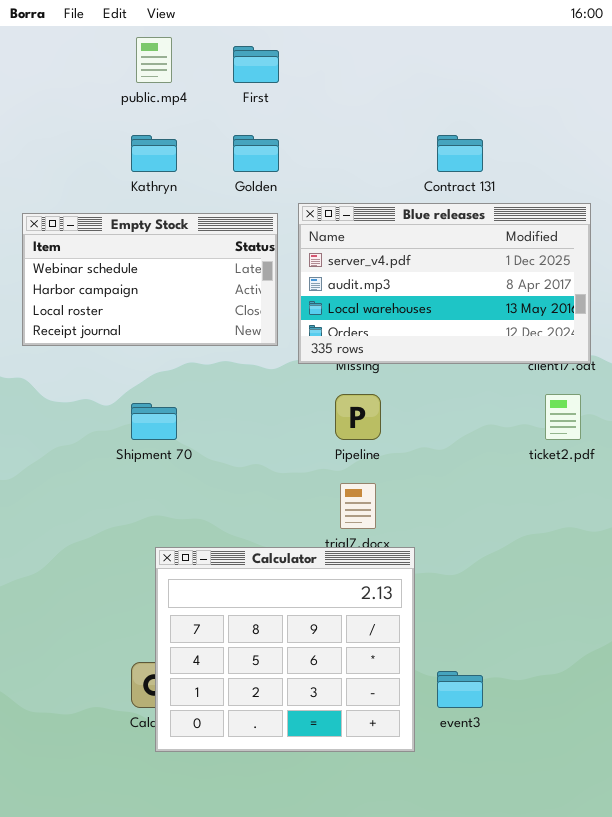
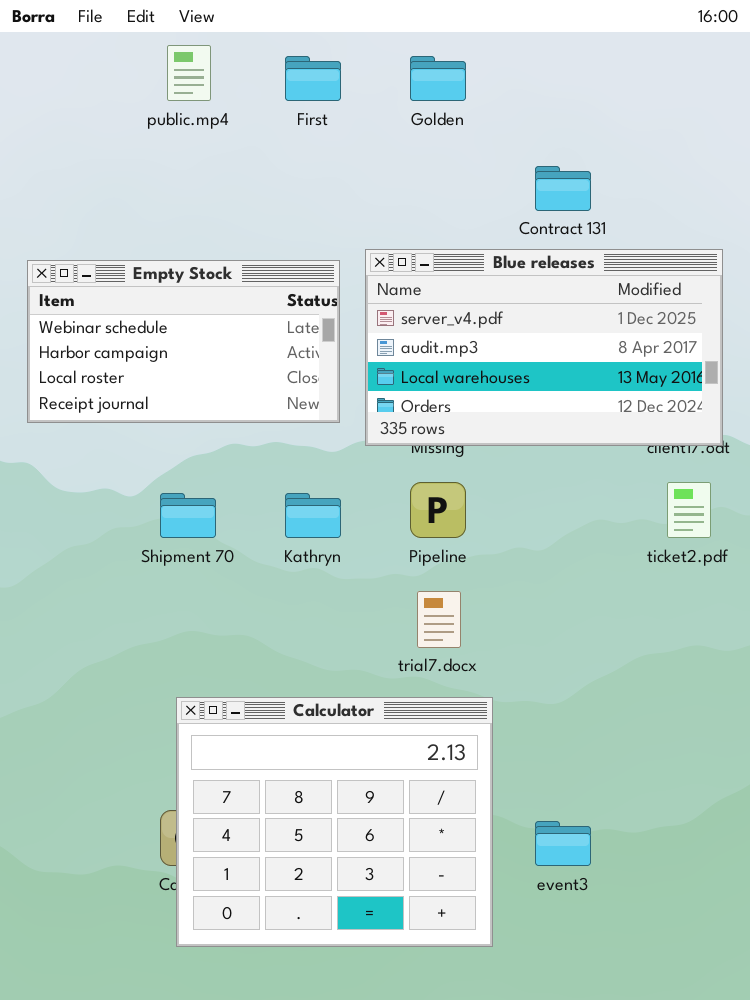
Kathryn: [131,135,177,172] -> [285,493,341,538], moved
Golden: [233,135,279,172] -> [410,56,466,101], moved
Calculator: [155,547,415,752] -> [176,697,493,947], moved

